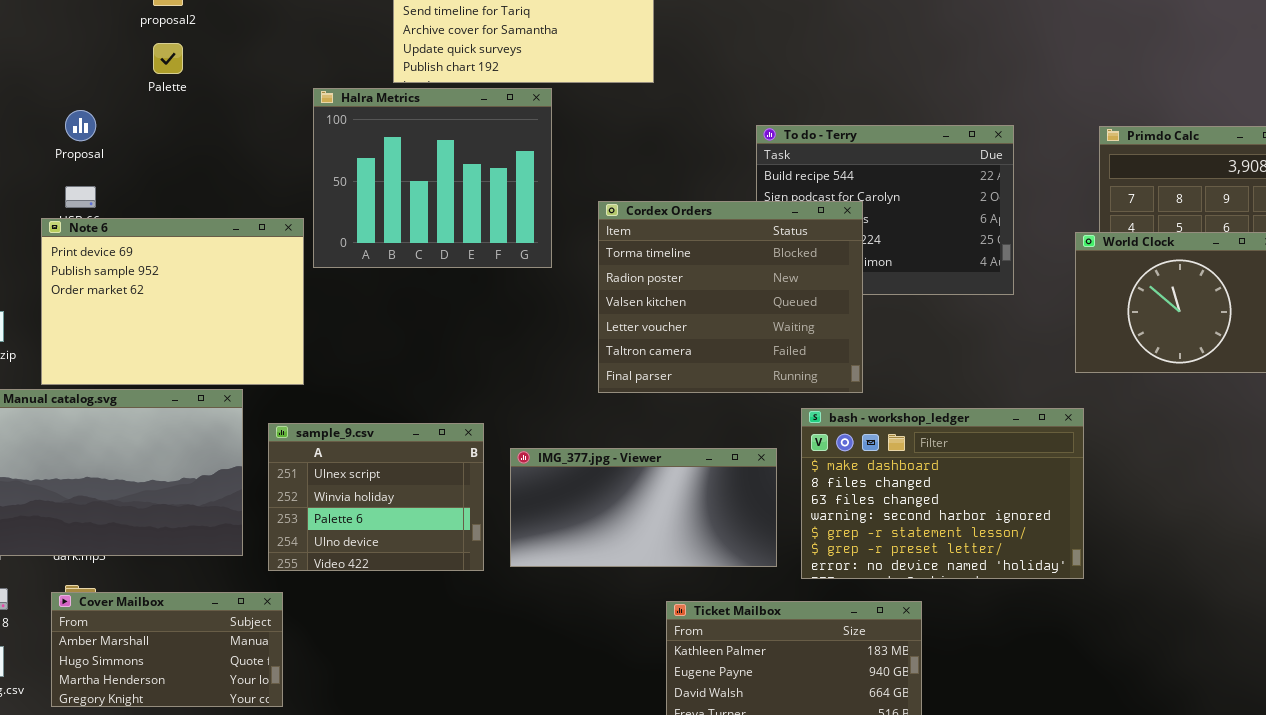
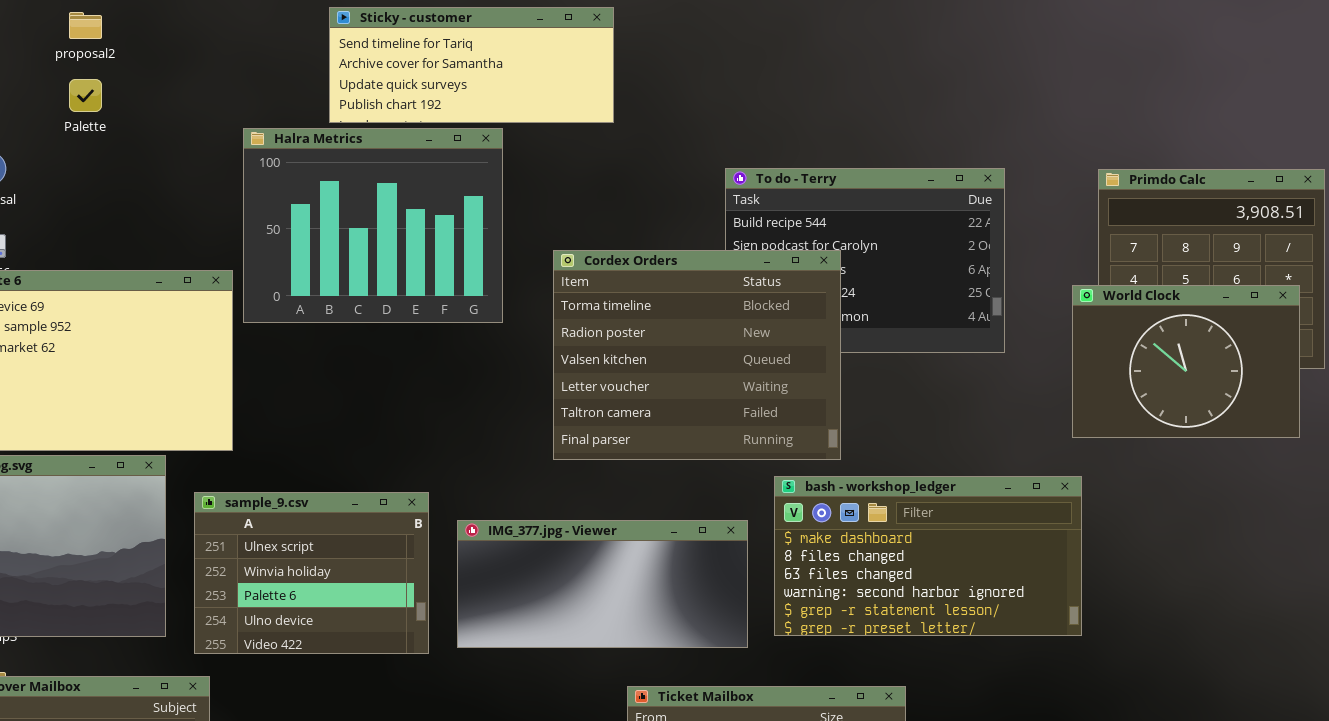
bash - workshop_ledger: [801,408,1084,579] -> [774,476,1082,636], resized

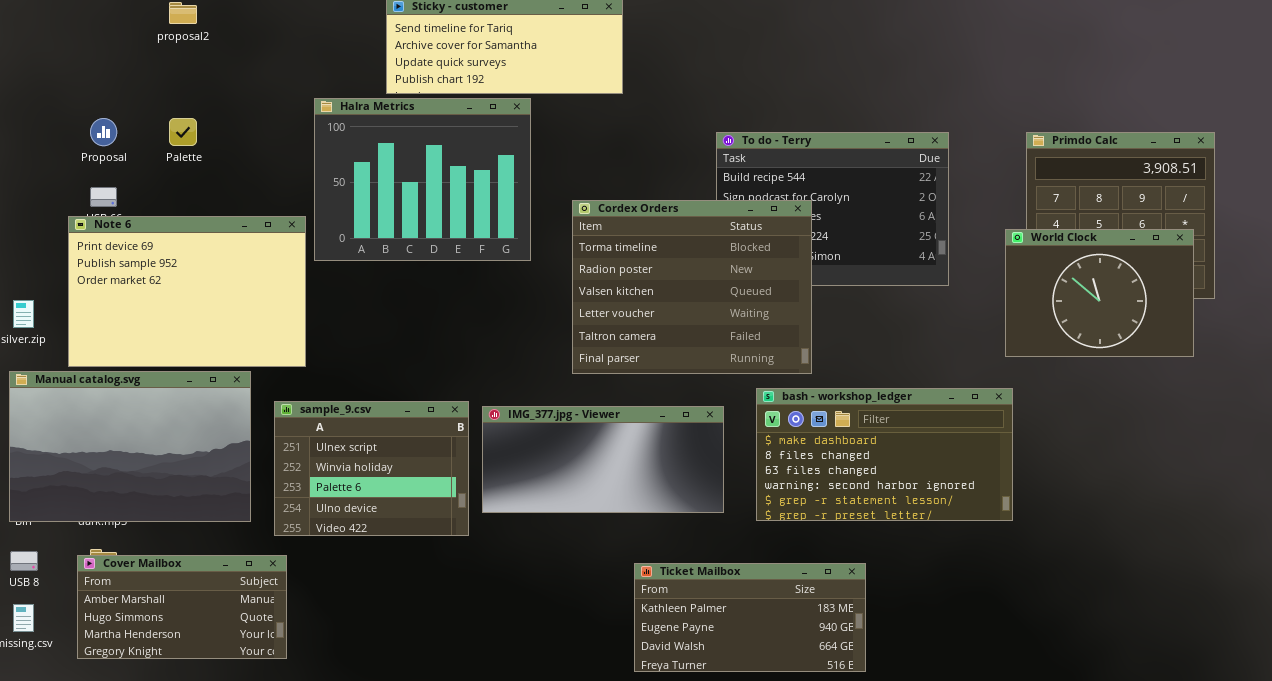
Palette: [69,79,102,112] -> [169,118,197,146], moved
IMG_377.jpg - Viewer: [457,520,748,648] -> [482,406,724,513], moved

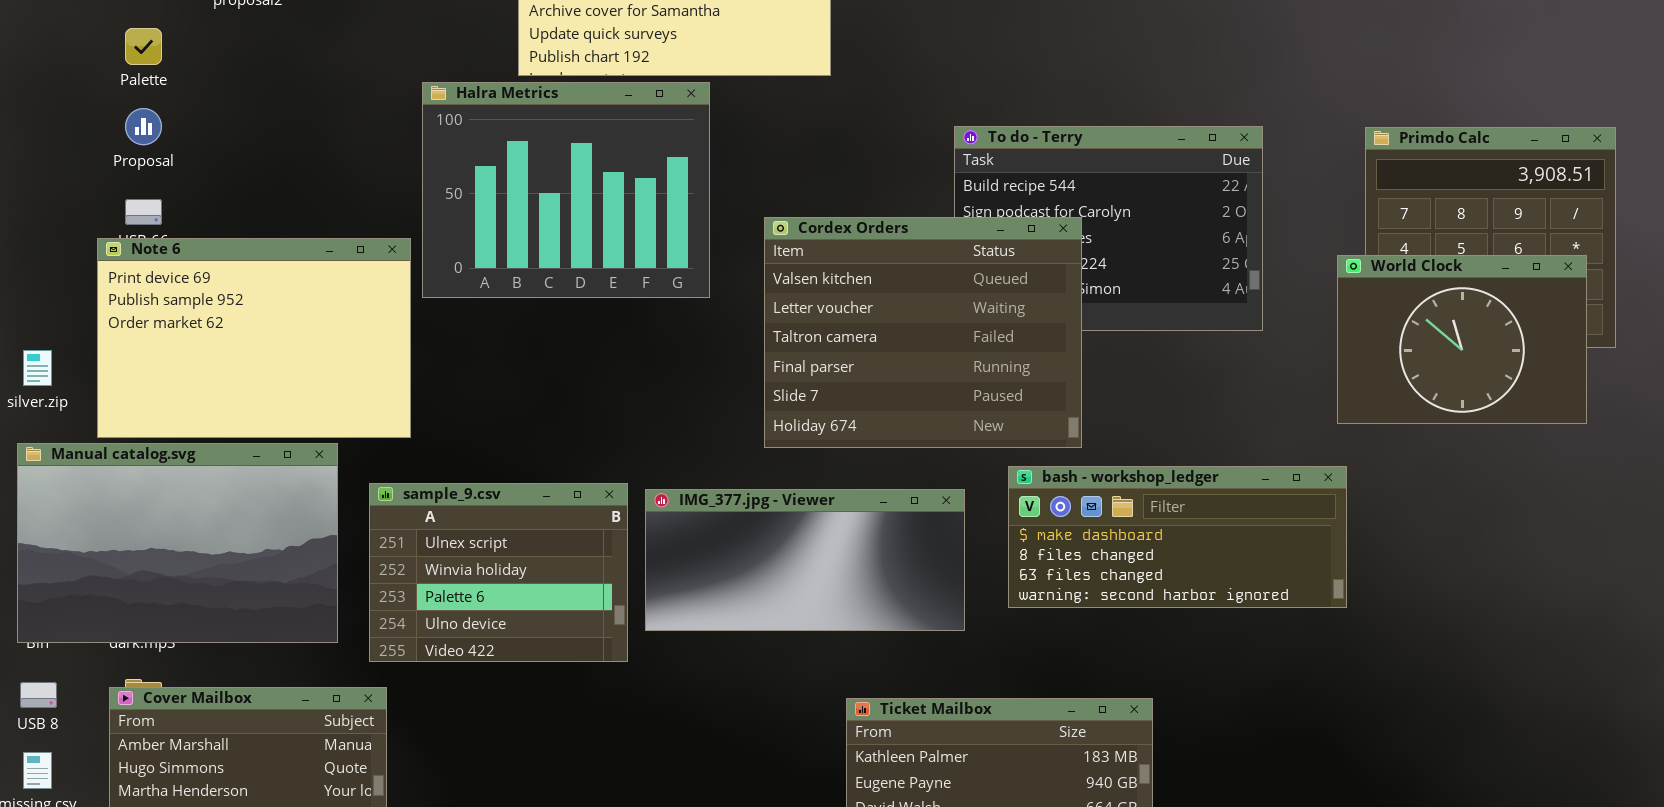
Palette: [169,118,197,146] -> [125,28,162,65], moved
Cordex Orders: [572,200,812,374] -> [764,217,1082,448], scrolled down 2 rows
bash - workshop_ledger: [756,388,1013,521] -> [1008,466,1347,608], resized

